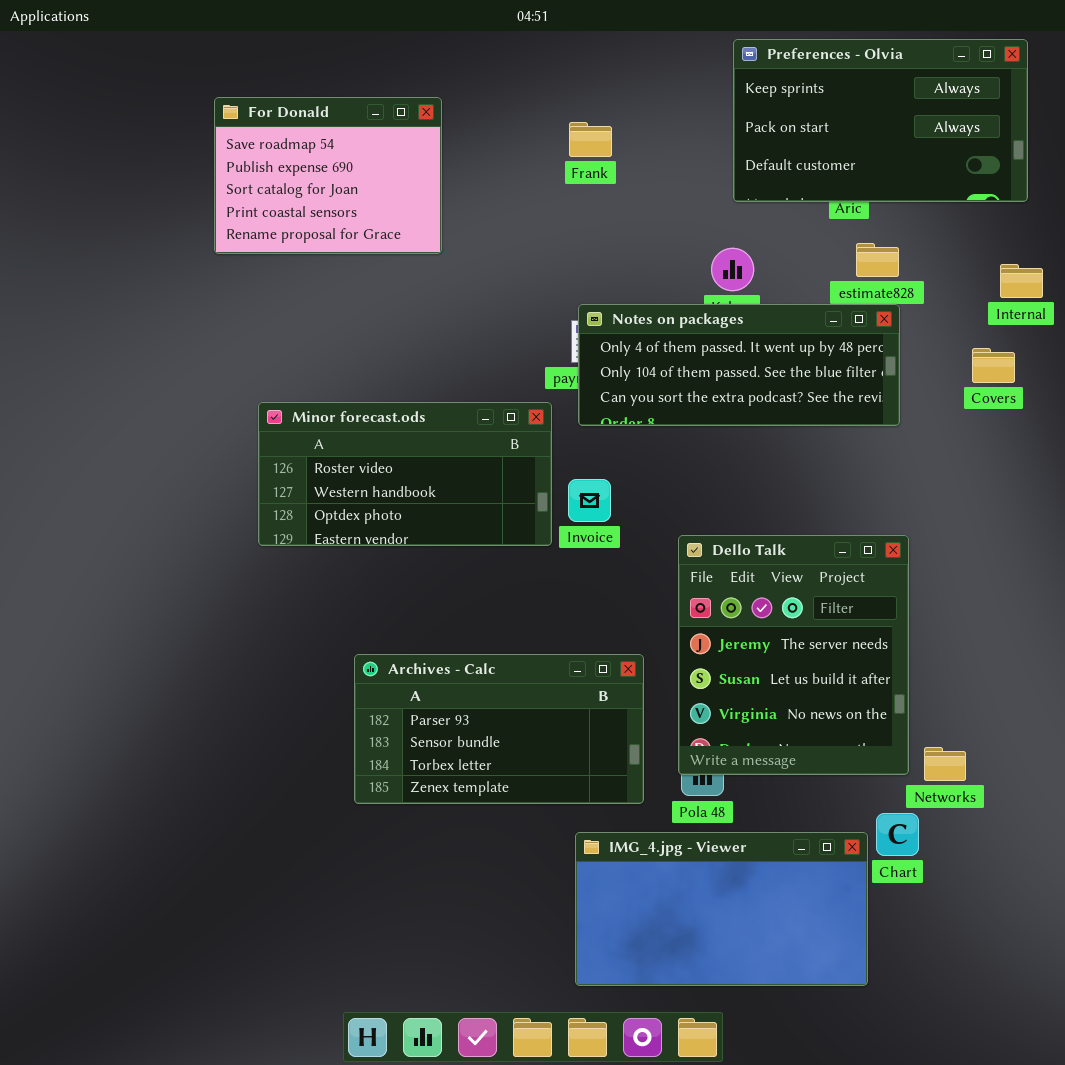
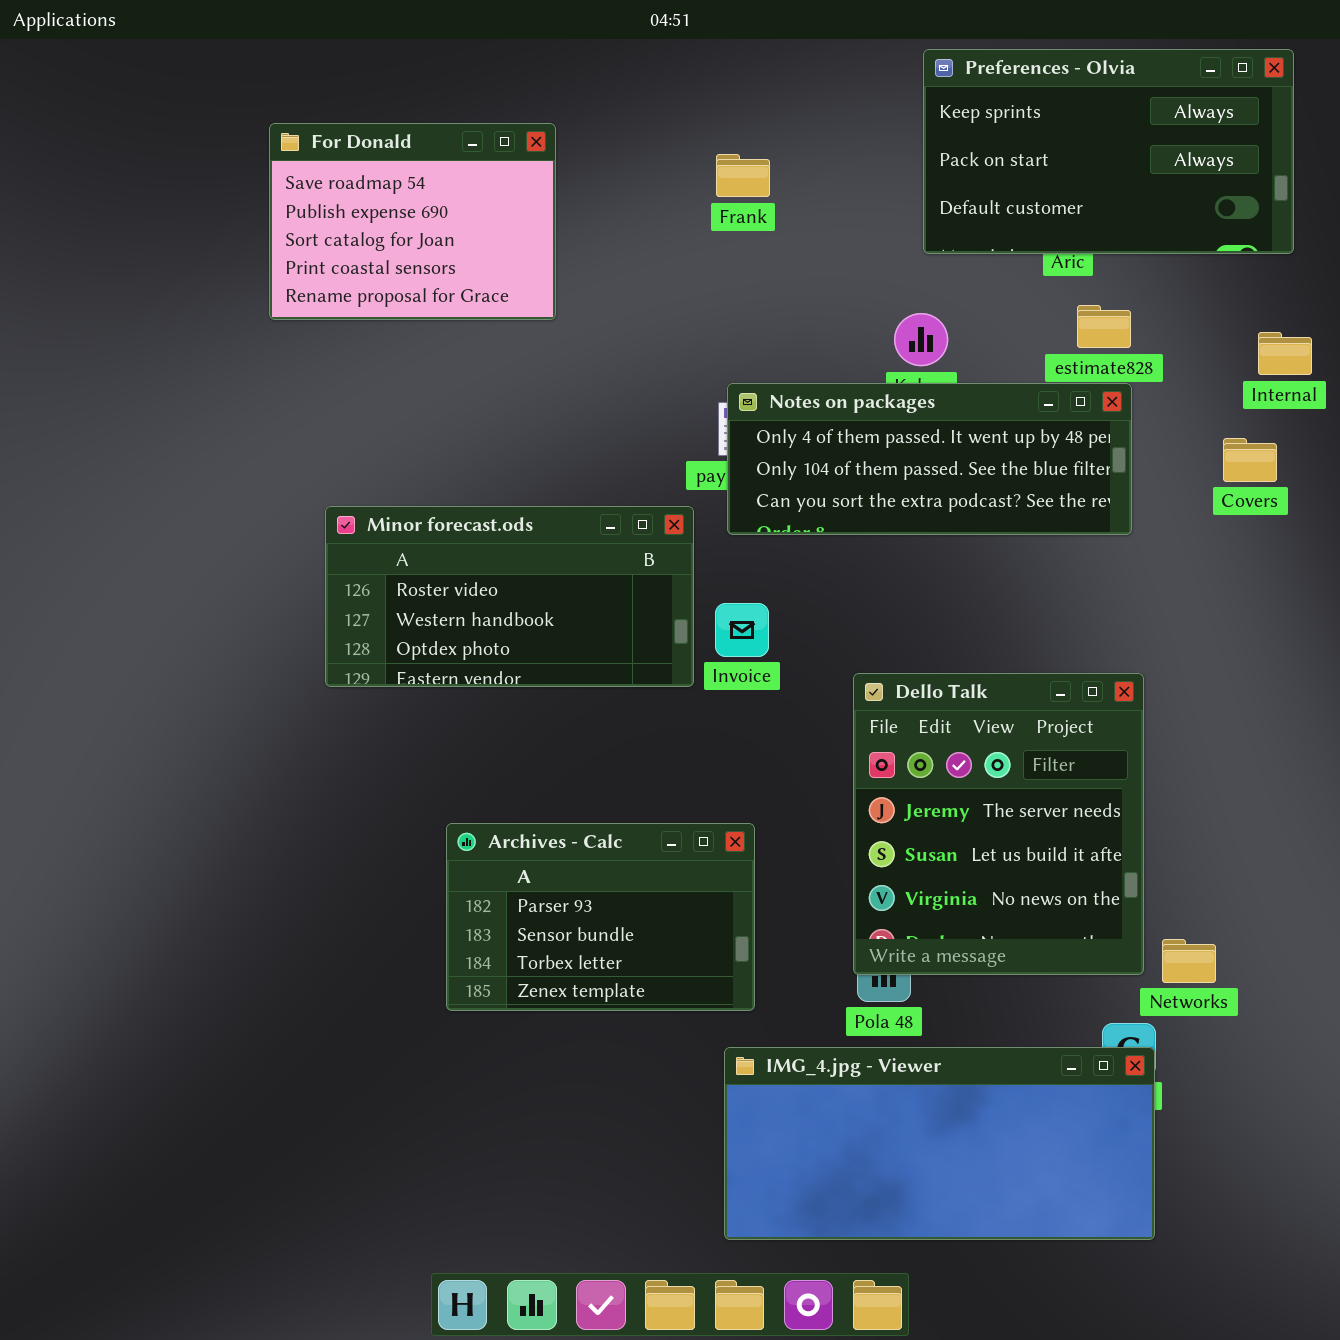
Archives - Calc: [354,654,644,804] -> [446,823,755,1011], resized
IMG_4.jpg - Viewer: [575,832,868,986] -> [724,1047,1155,1240], resized

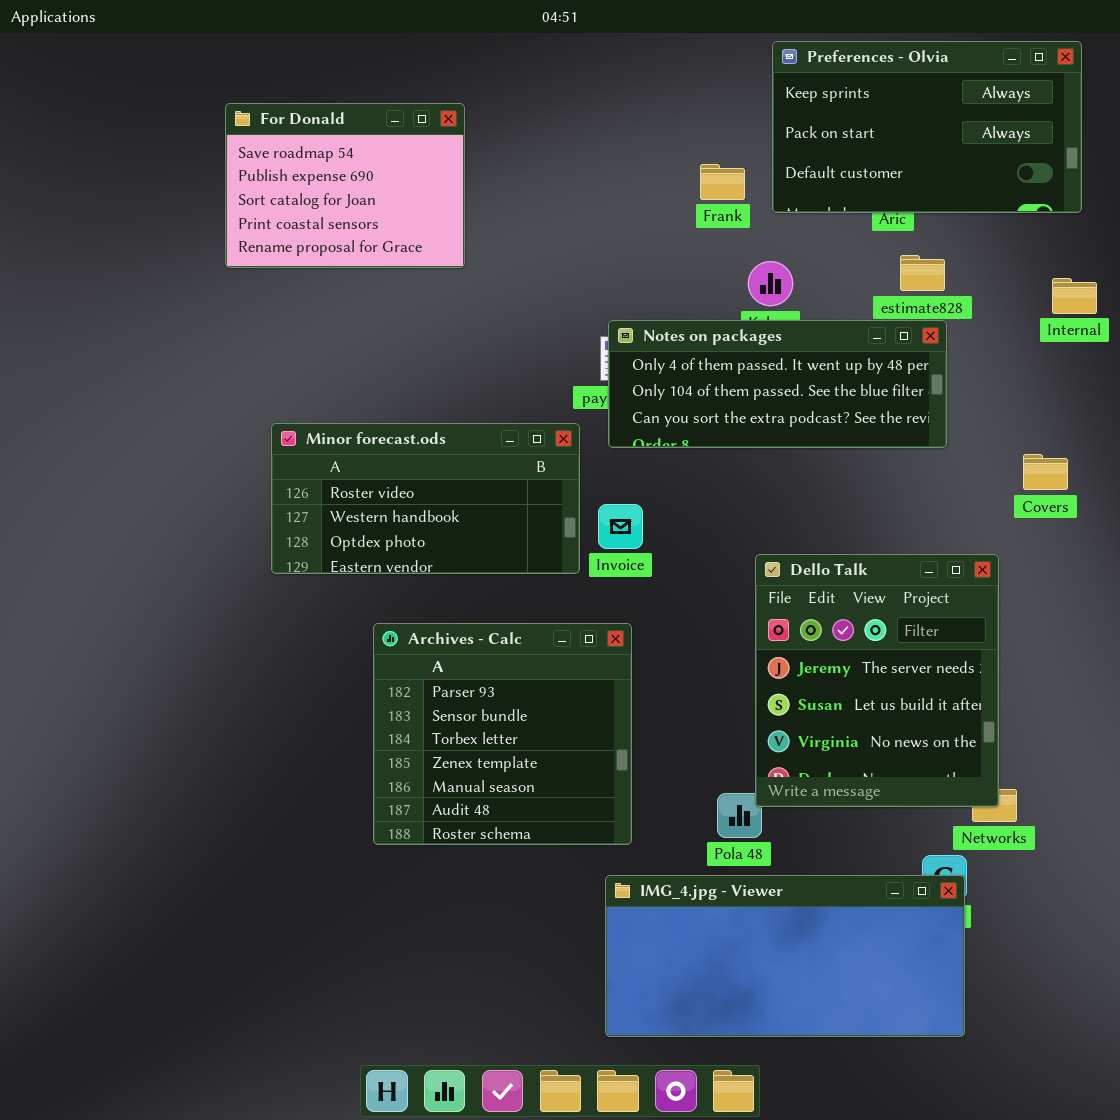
Frank: [716,154,770,197] -> [700,164,745,200], moved
Covers: [1223,438,1277,482] -> [1023,454,1068,490], moved
Dello Talk: [853,673,1144,975] -> [755,554,999,807], moved
Archives - Calc: [446,823,755,1011] -> [373,623,632,845], resized

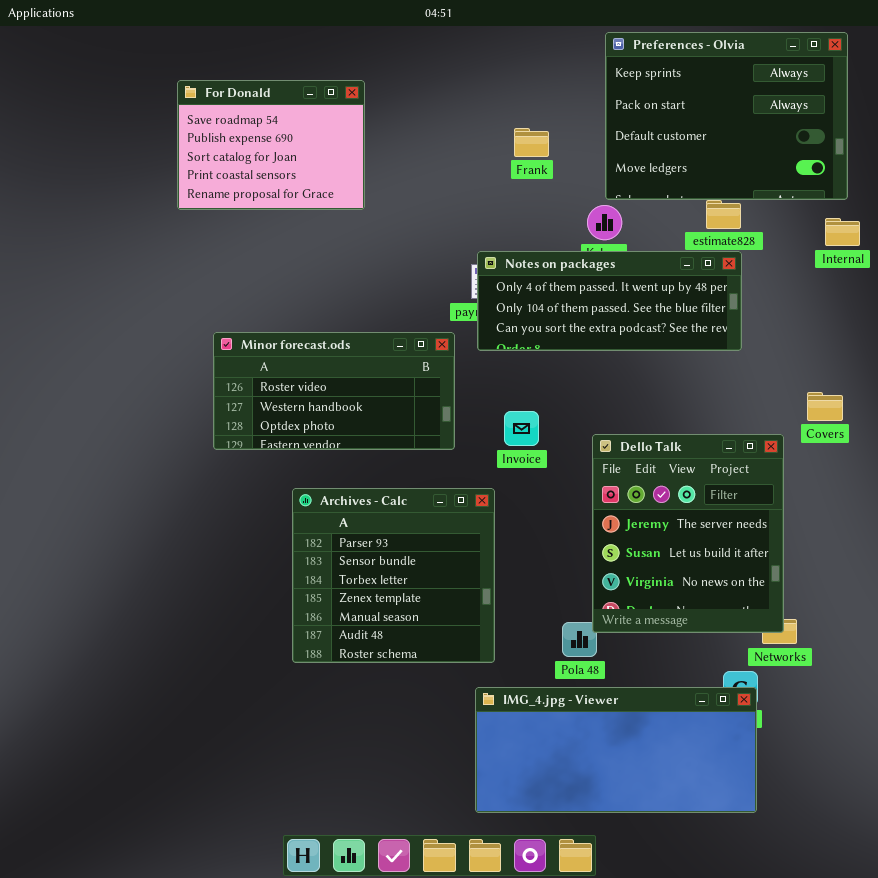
Preferences - Olvia: [772,41,1082,213] -> [605,32,848,200], resized
Frank: [700,164,745,200] -> [514,128,549,157], moved
Covers: [1023,454,1068,490] -> [807,392,843,421], moved
Invoice: [598,504,643,549] -> [504,411,539,446], moved

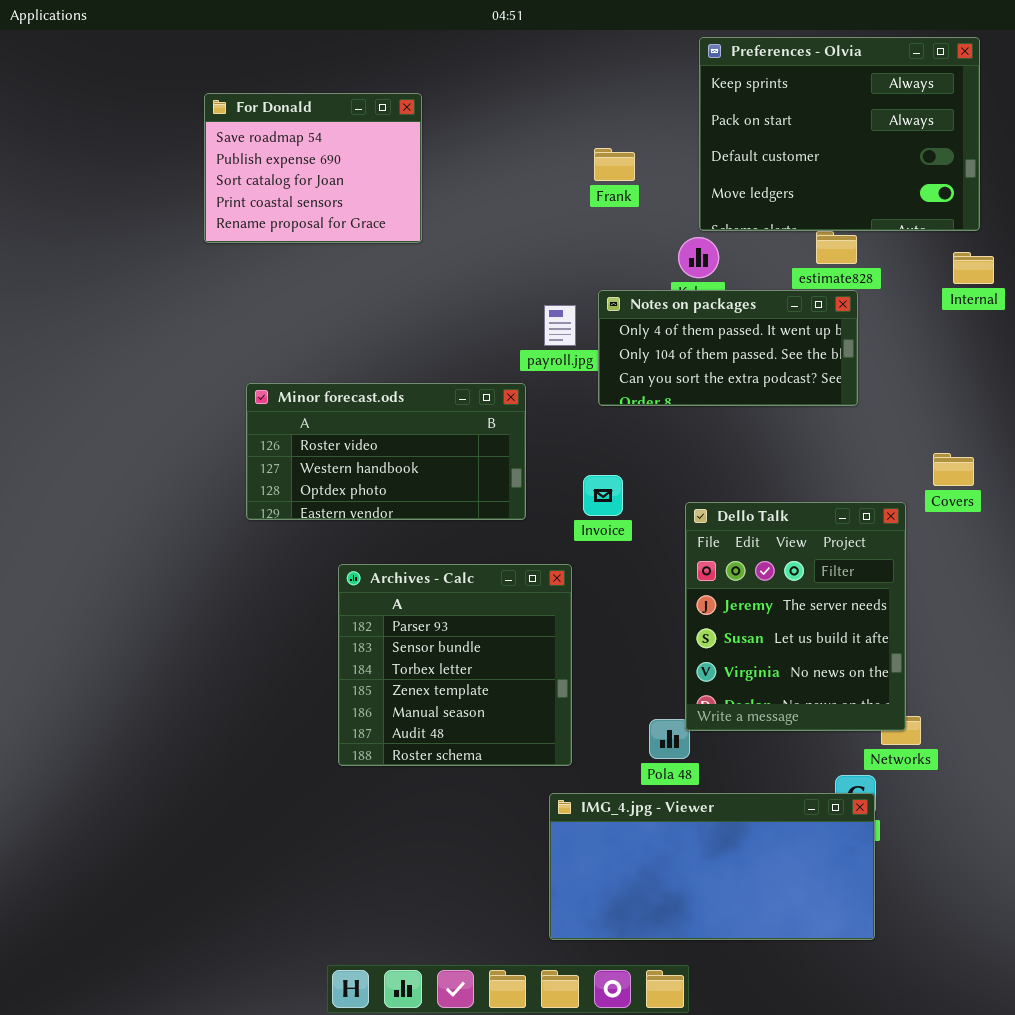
Notes on packages: [477,251,742,351] -> [598,290,858,406], resized

